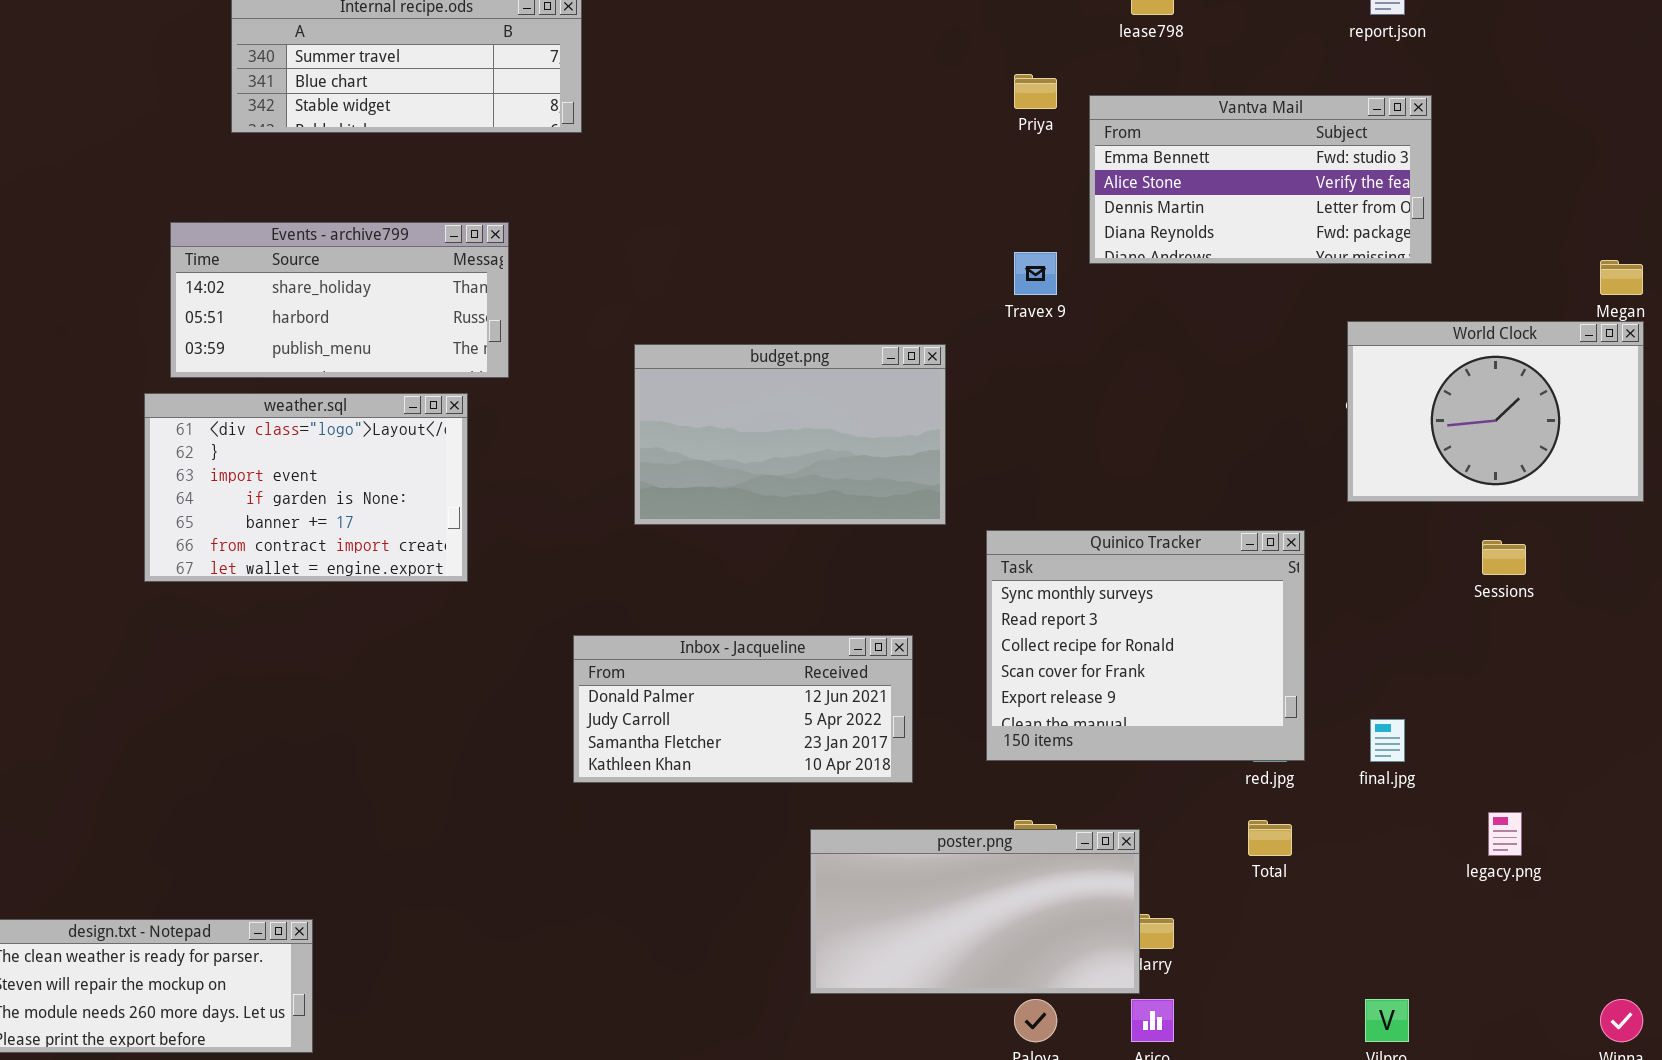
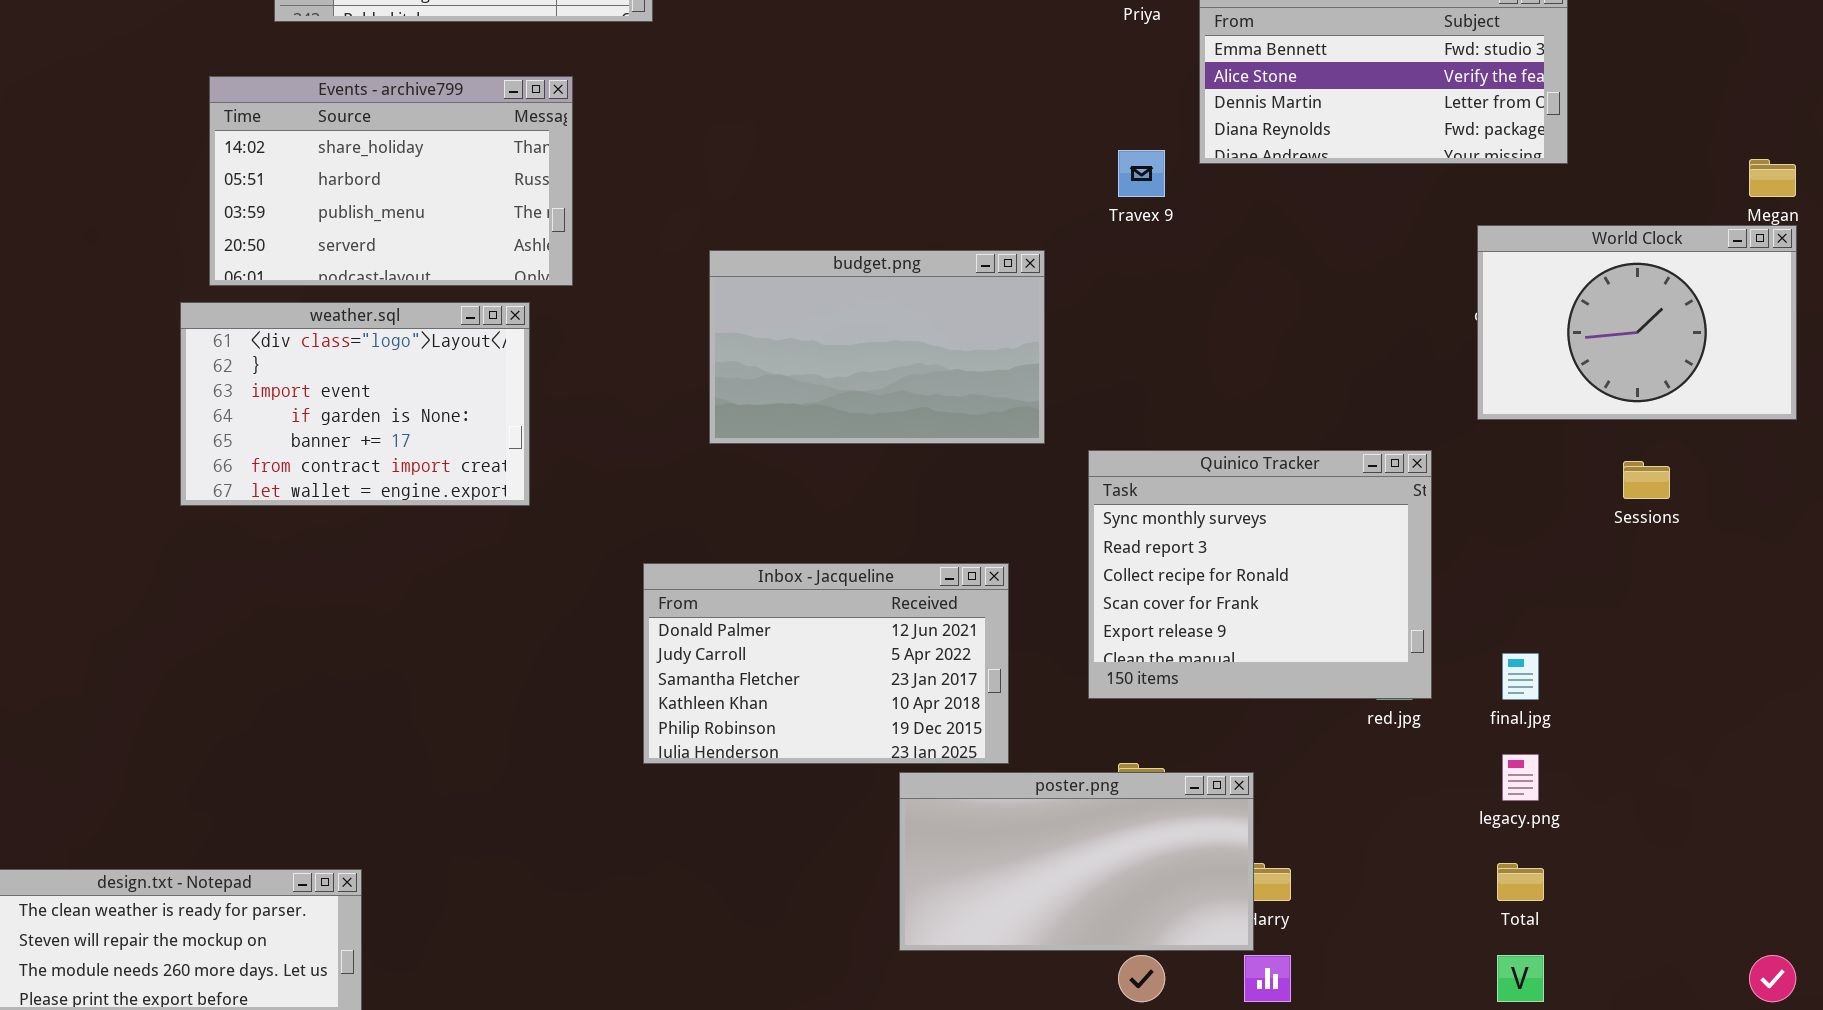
Events - archive799: [170,222,509,378] -> [209,76,573,286], resized
Inbox - Jacqueline: [573,635,913,783] -> [643,563,1009,764], resized
legacy.png: [1488,812,1522,856] -> [1502,754,1539,801], moved
Total: [1248,820,1292,856] -> [1497,863,1544,901], moved

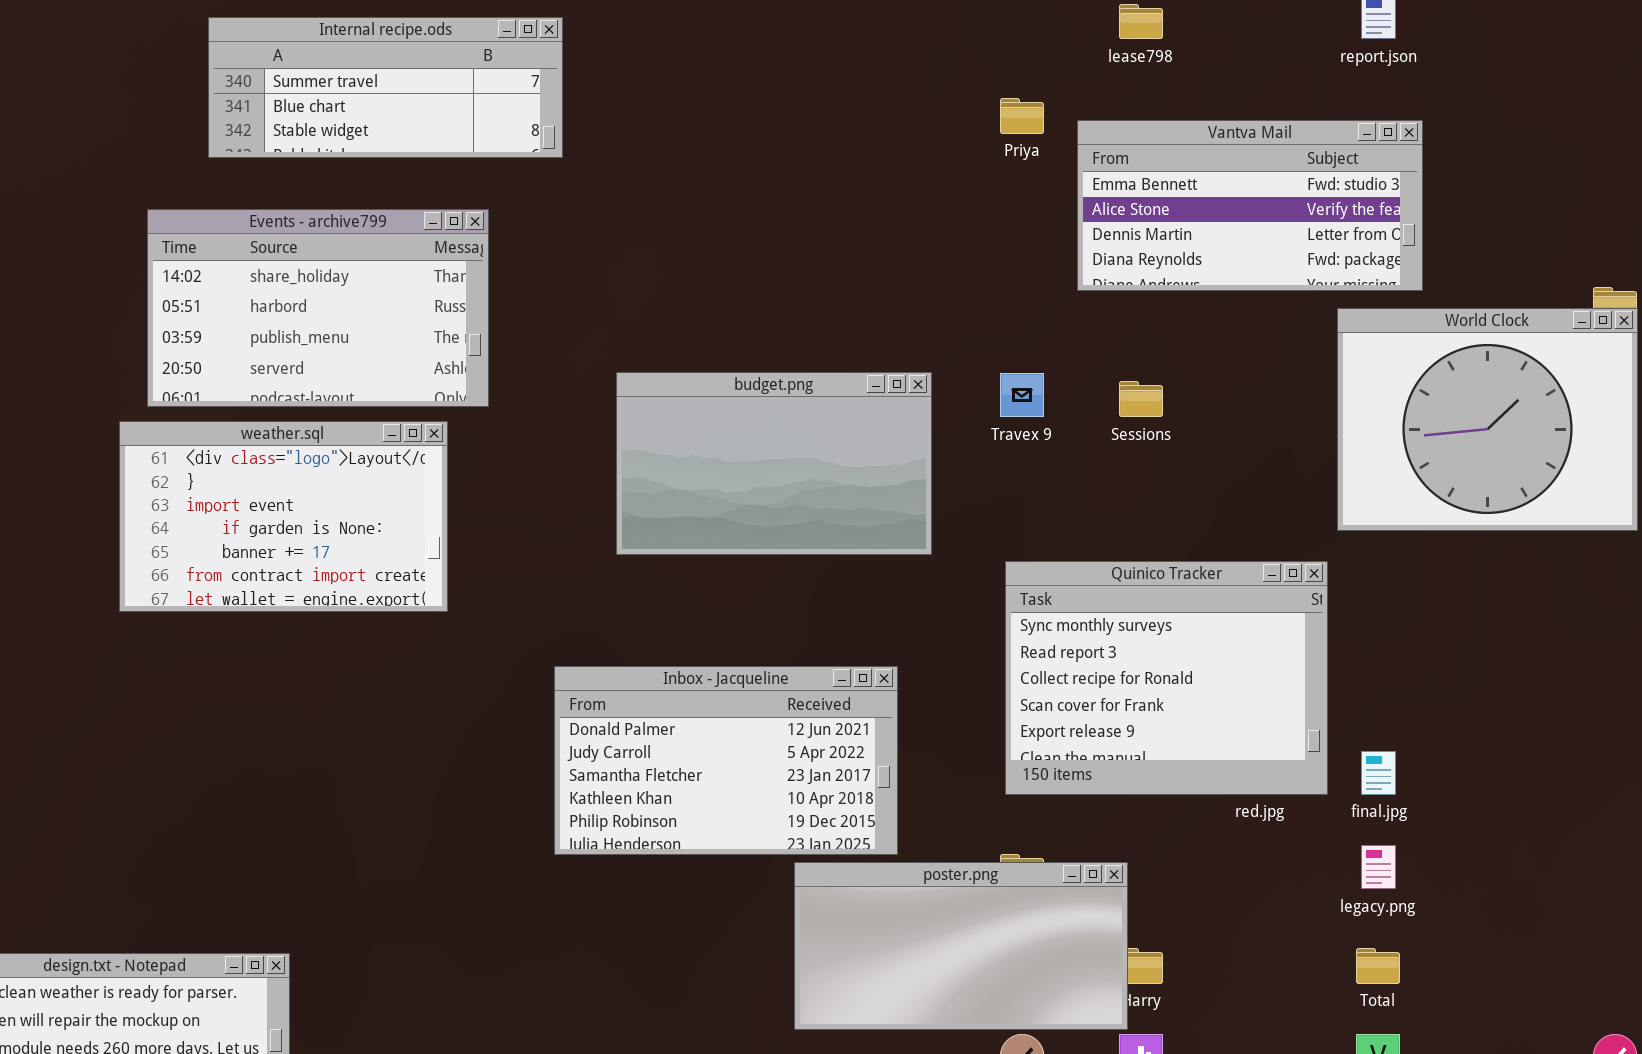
Travex 9: [1118,150,1165,197] -> [1000,373,1044,417], moved
World Clock: [1477,225,1797,420] -> [1337,308,1638,531], resized
Quinico Tracker: [1088,450,1432,699] -> [1005,561,1328,795], moved
Sessions: [1623,461,1670,499] -> [1119,381,1163,417], moved

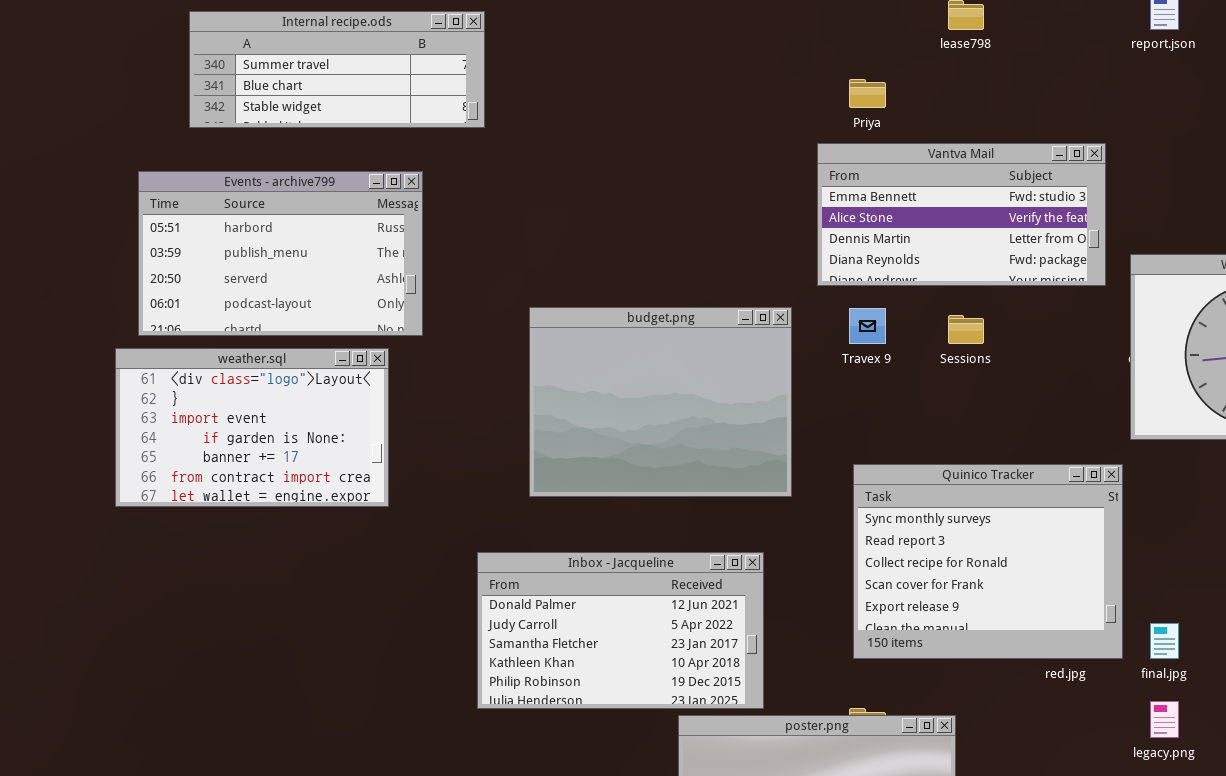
Vantva Mail: [1077,120,1423,291] -> [817,143,1106,286], moved
Events - archive799: [147,209,489,407] -> [138,171,423,336], scrolled down 1 row
budget.png: [616,372,932,555] -> [529,307,792,497], resized

